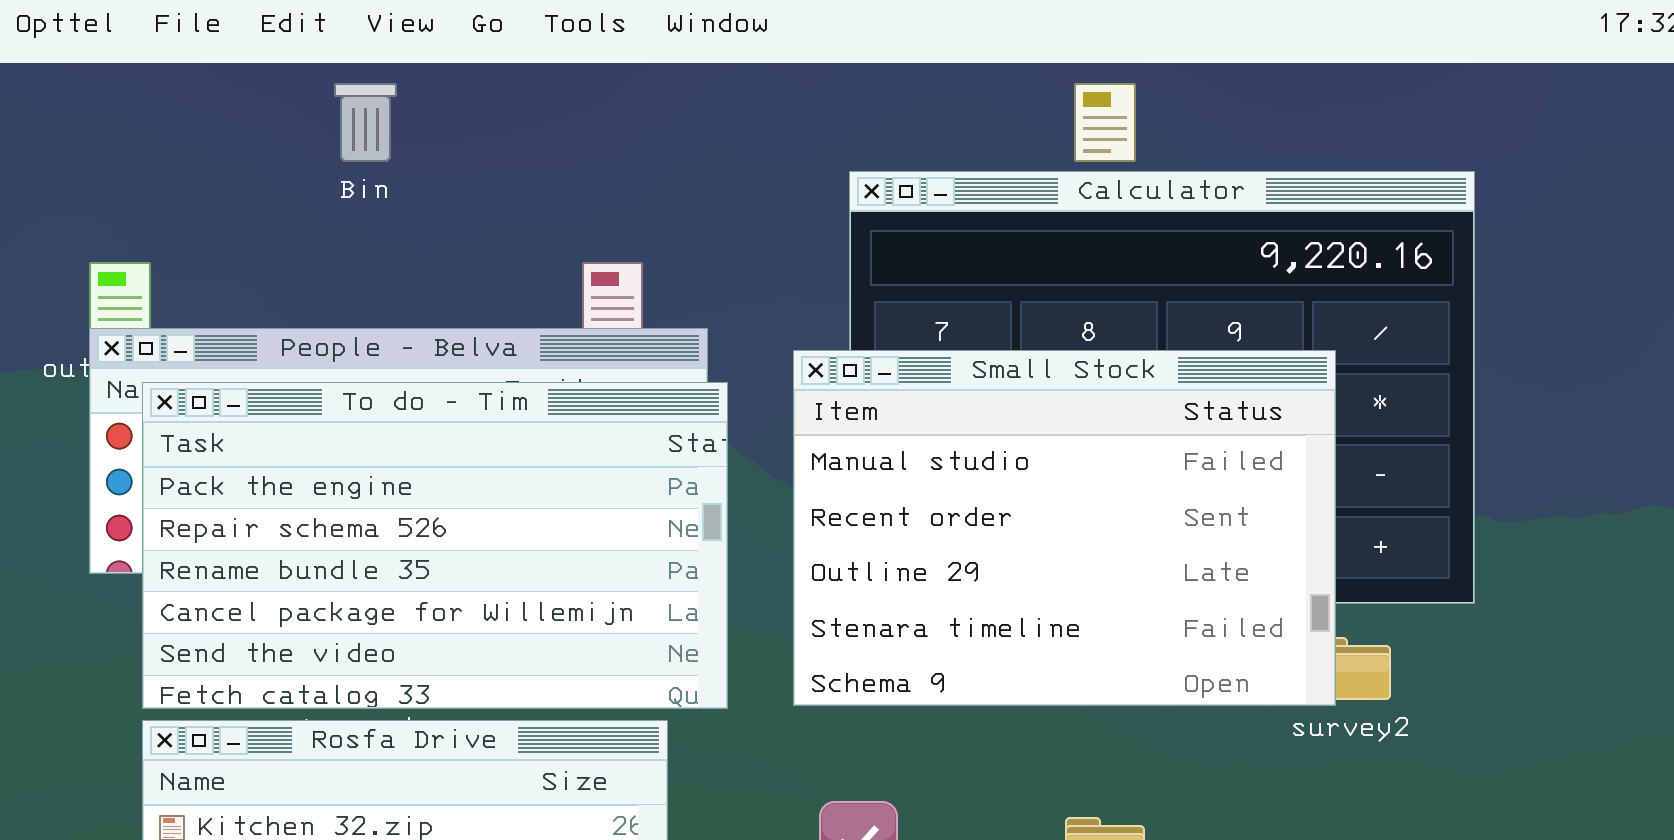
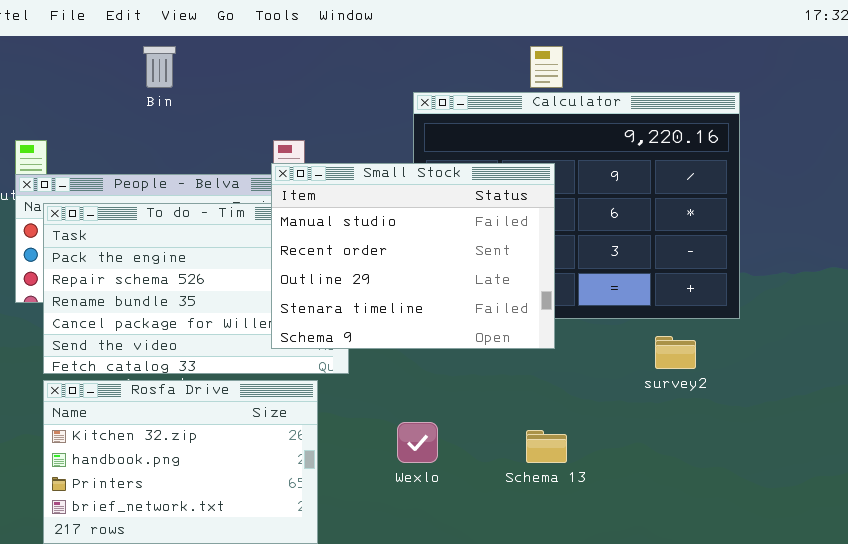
Small Stock: [793,350,1336,706] -> [271,163,555,349], moved

